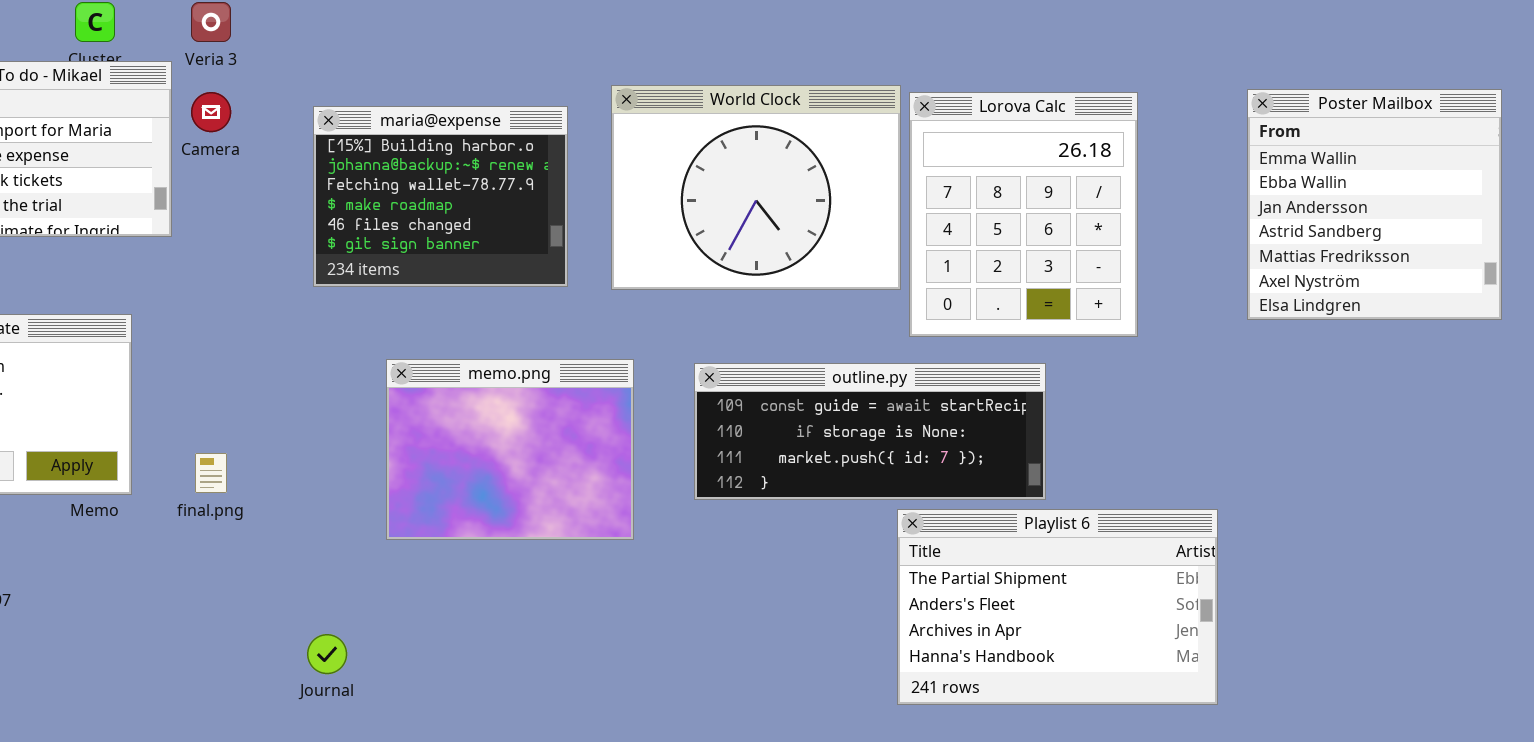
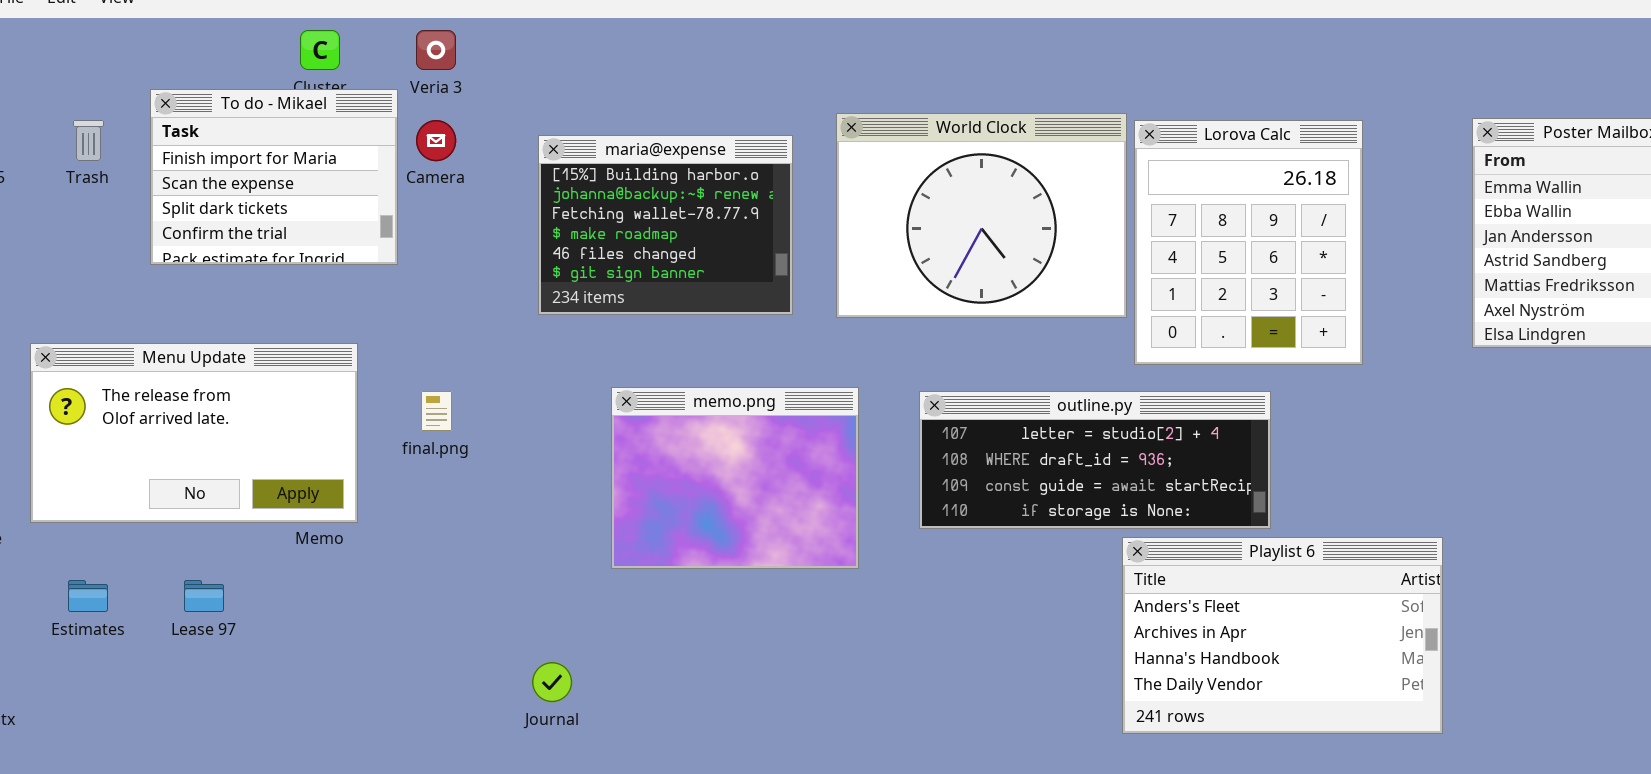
outline.py: [694,363,1046,500] -> [919,391,1271,529], scrolled up 2 rows
final.png: [195,453,227,493] -> [421,391,452,431], moved
Playlist 6: [897,509,1218,705] -> [1122,537,1443,734], scrolled down 1 row

